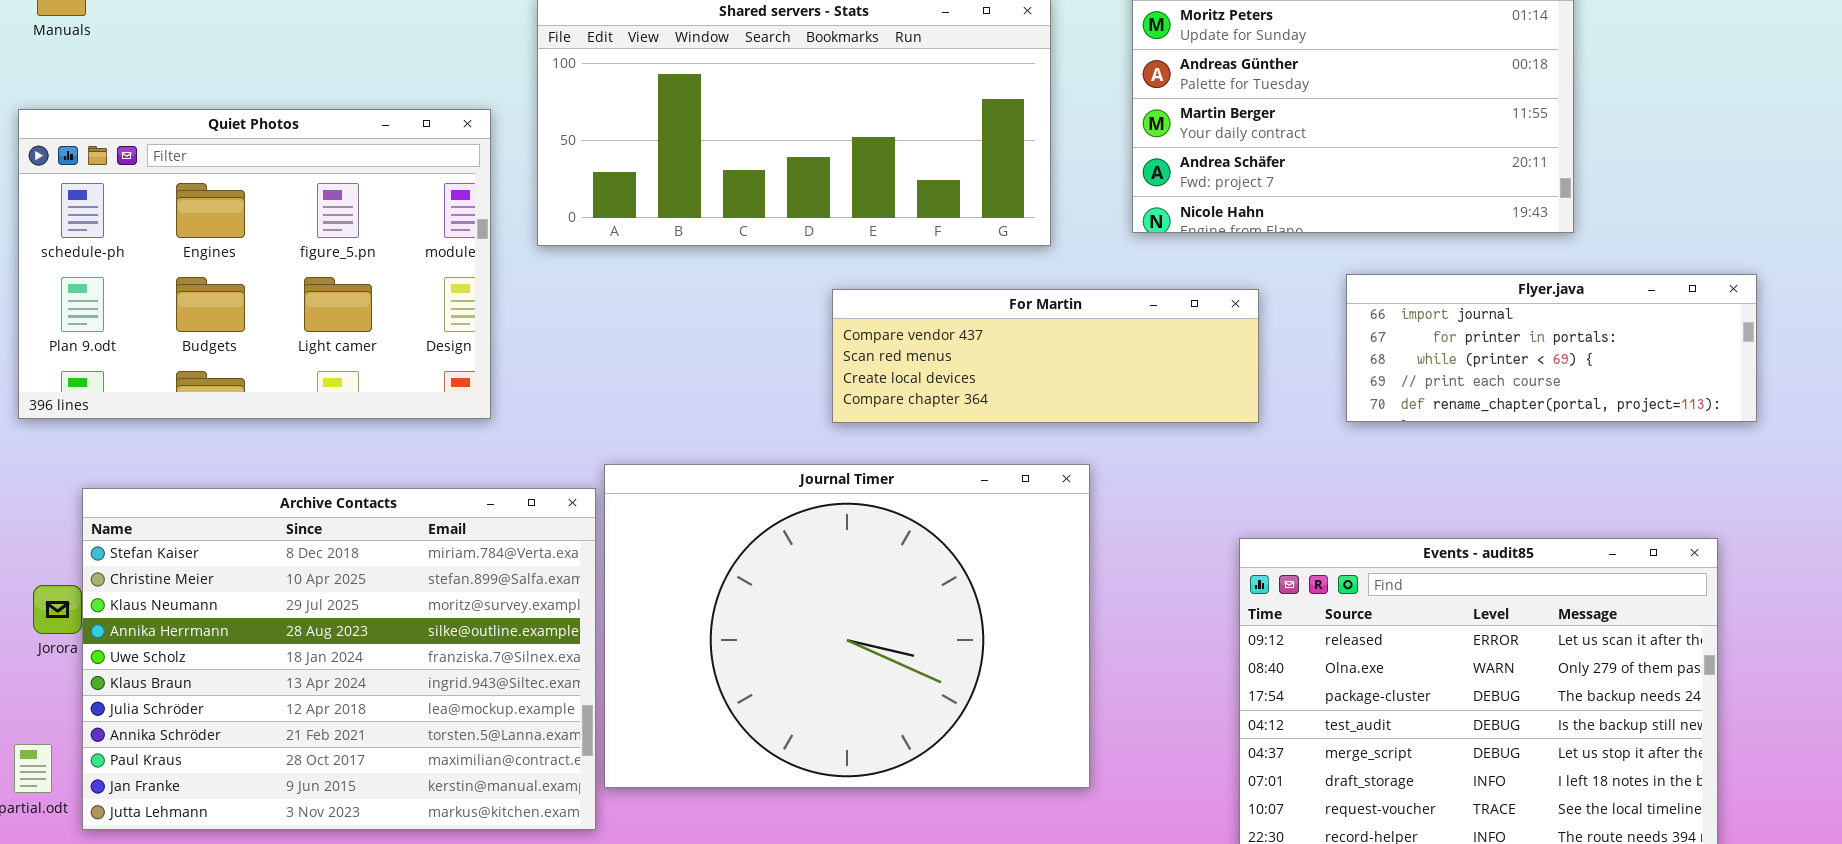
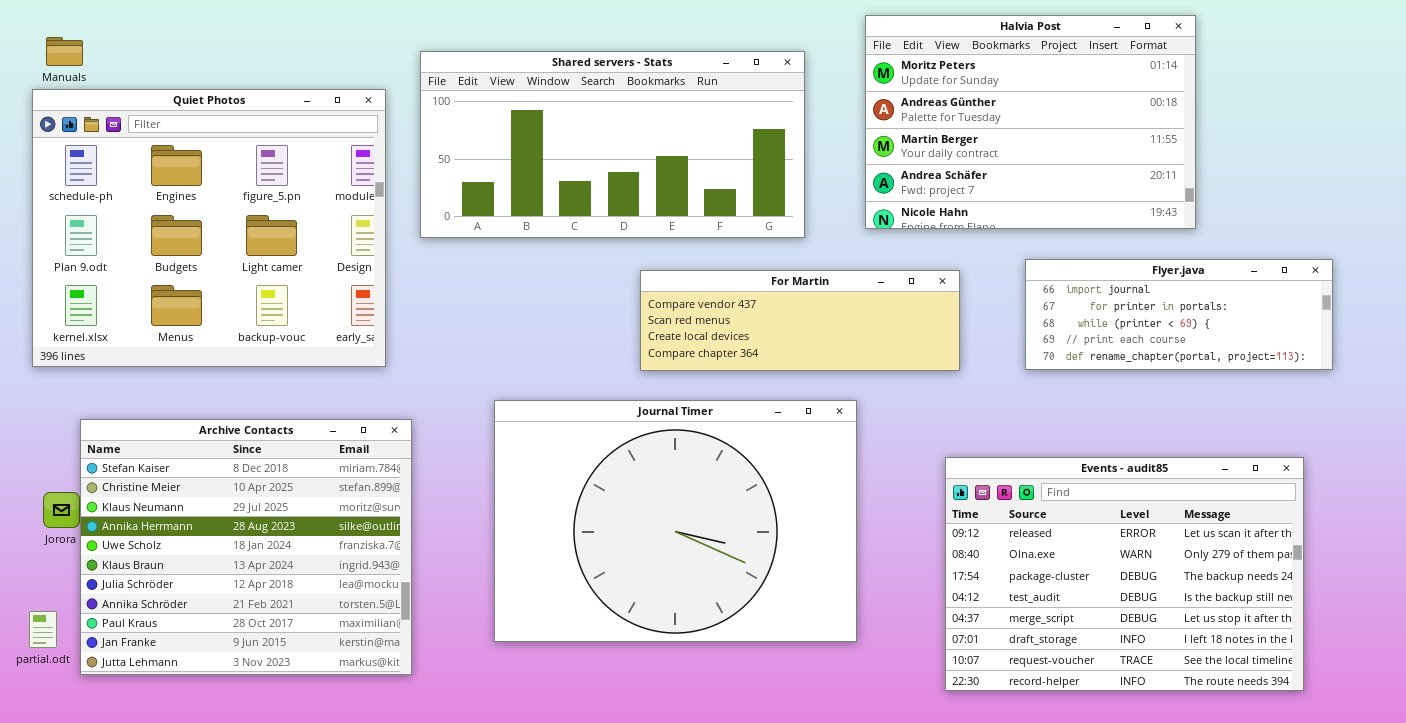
Quiet Photos: [18,109,491,419] -> [32,89,386,367], resized
Journal Timer: [604,464,1090,788] -> [494,400,857,642], moved
Archive Contacts: [82,488,596,830] -> [80,419,412,675], resized

